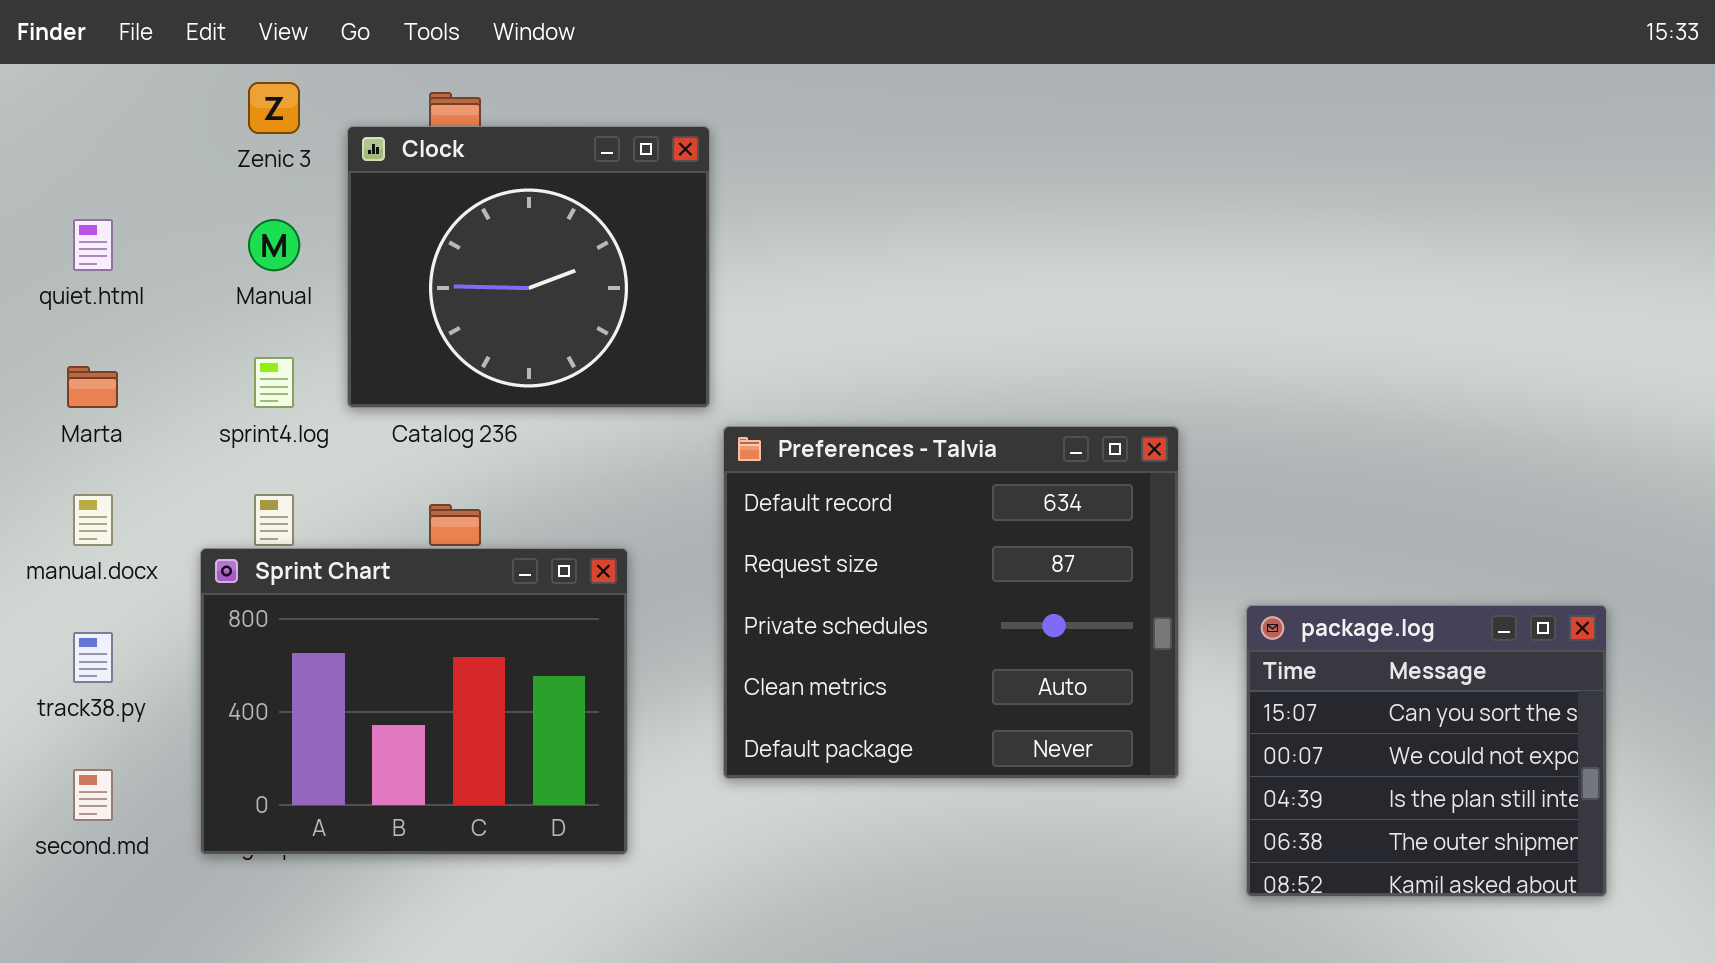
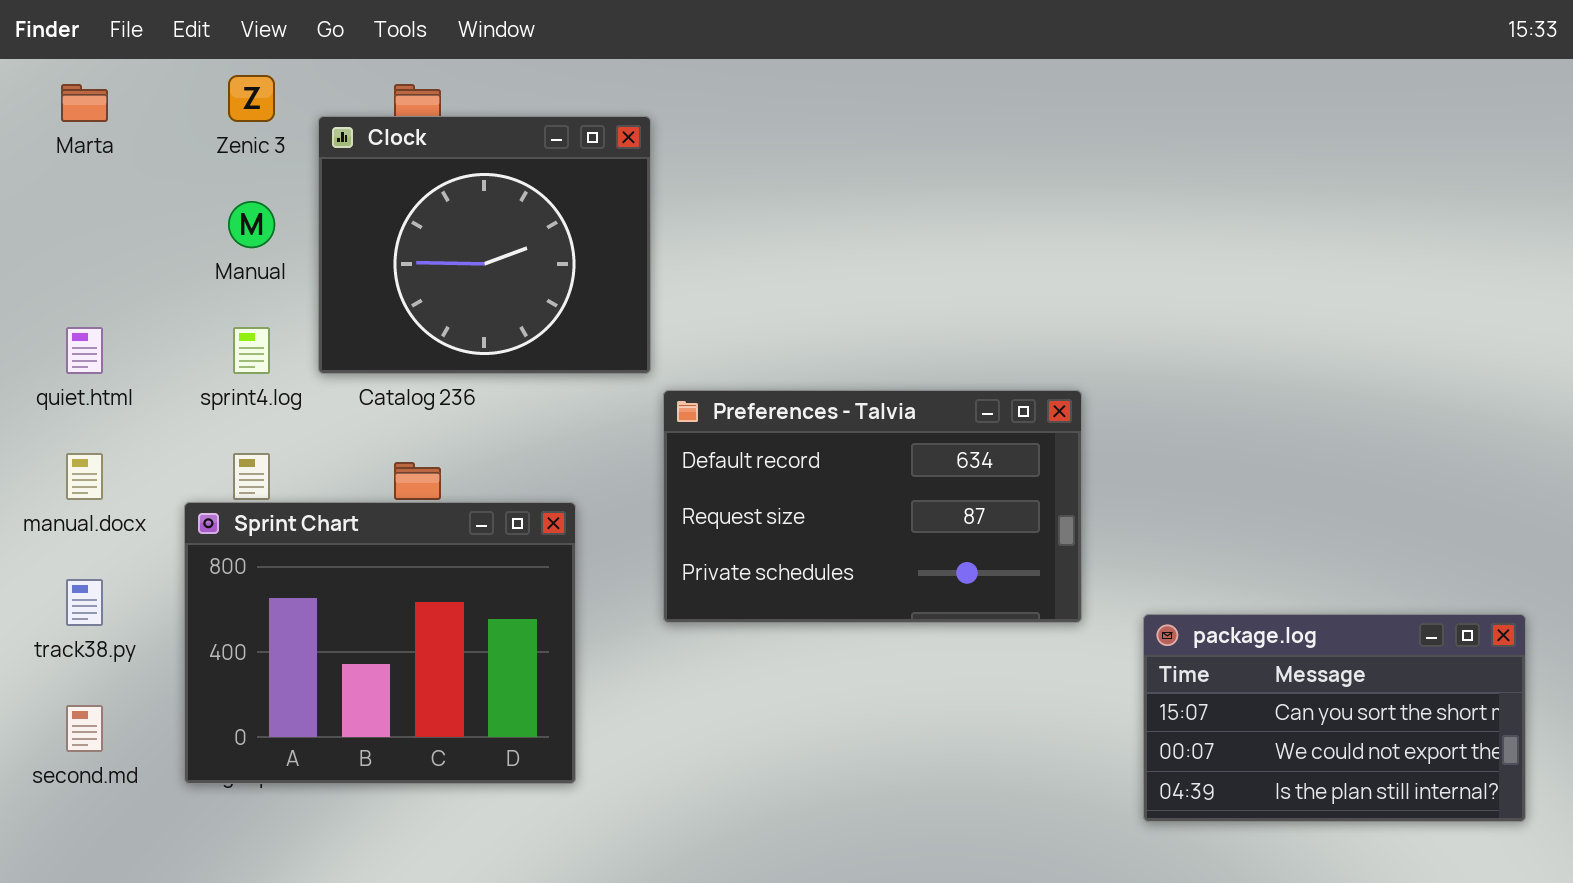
quiet.html: [73,219,113,271] -> [66,327,103,374], moved
Marta: [67,366,118,408] -> [61,84,108,122], moved
Preferences - Talvia: [723,426,1179,779] -> [663,390,1082,623], resized
package.log: [1246,605,1607,897] -> [1143,614,1526,822], resized

